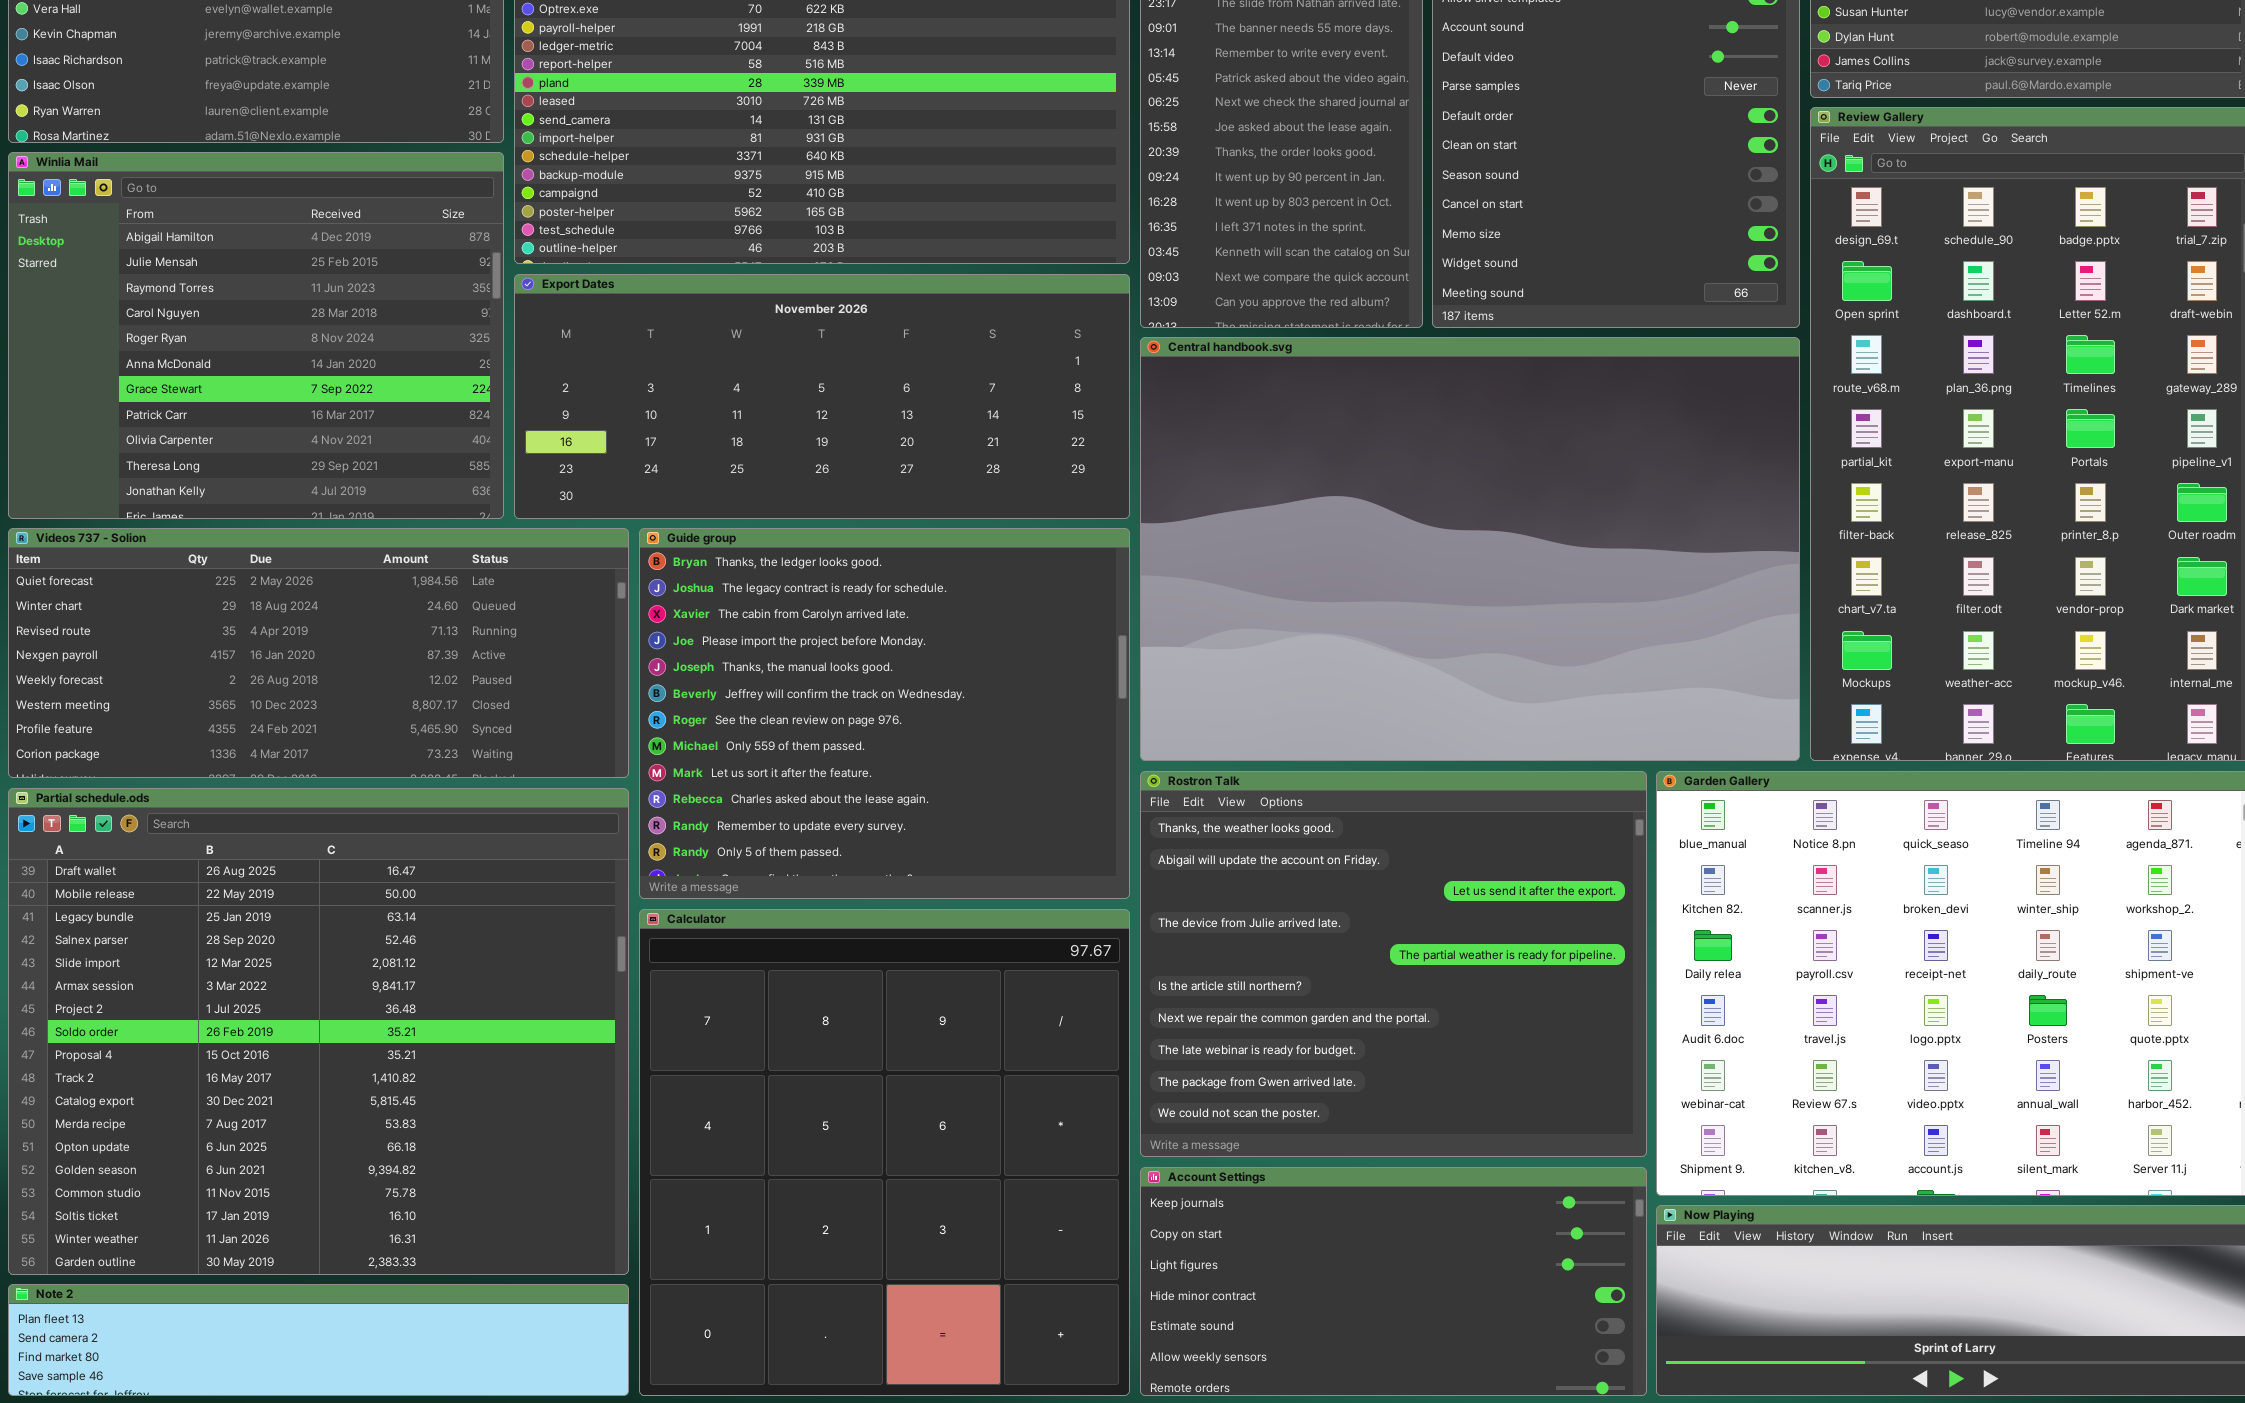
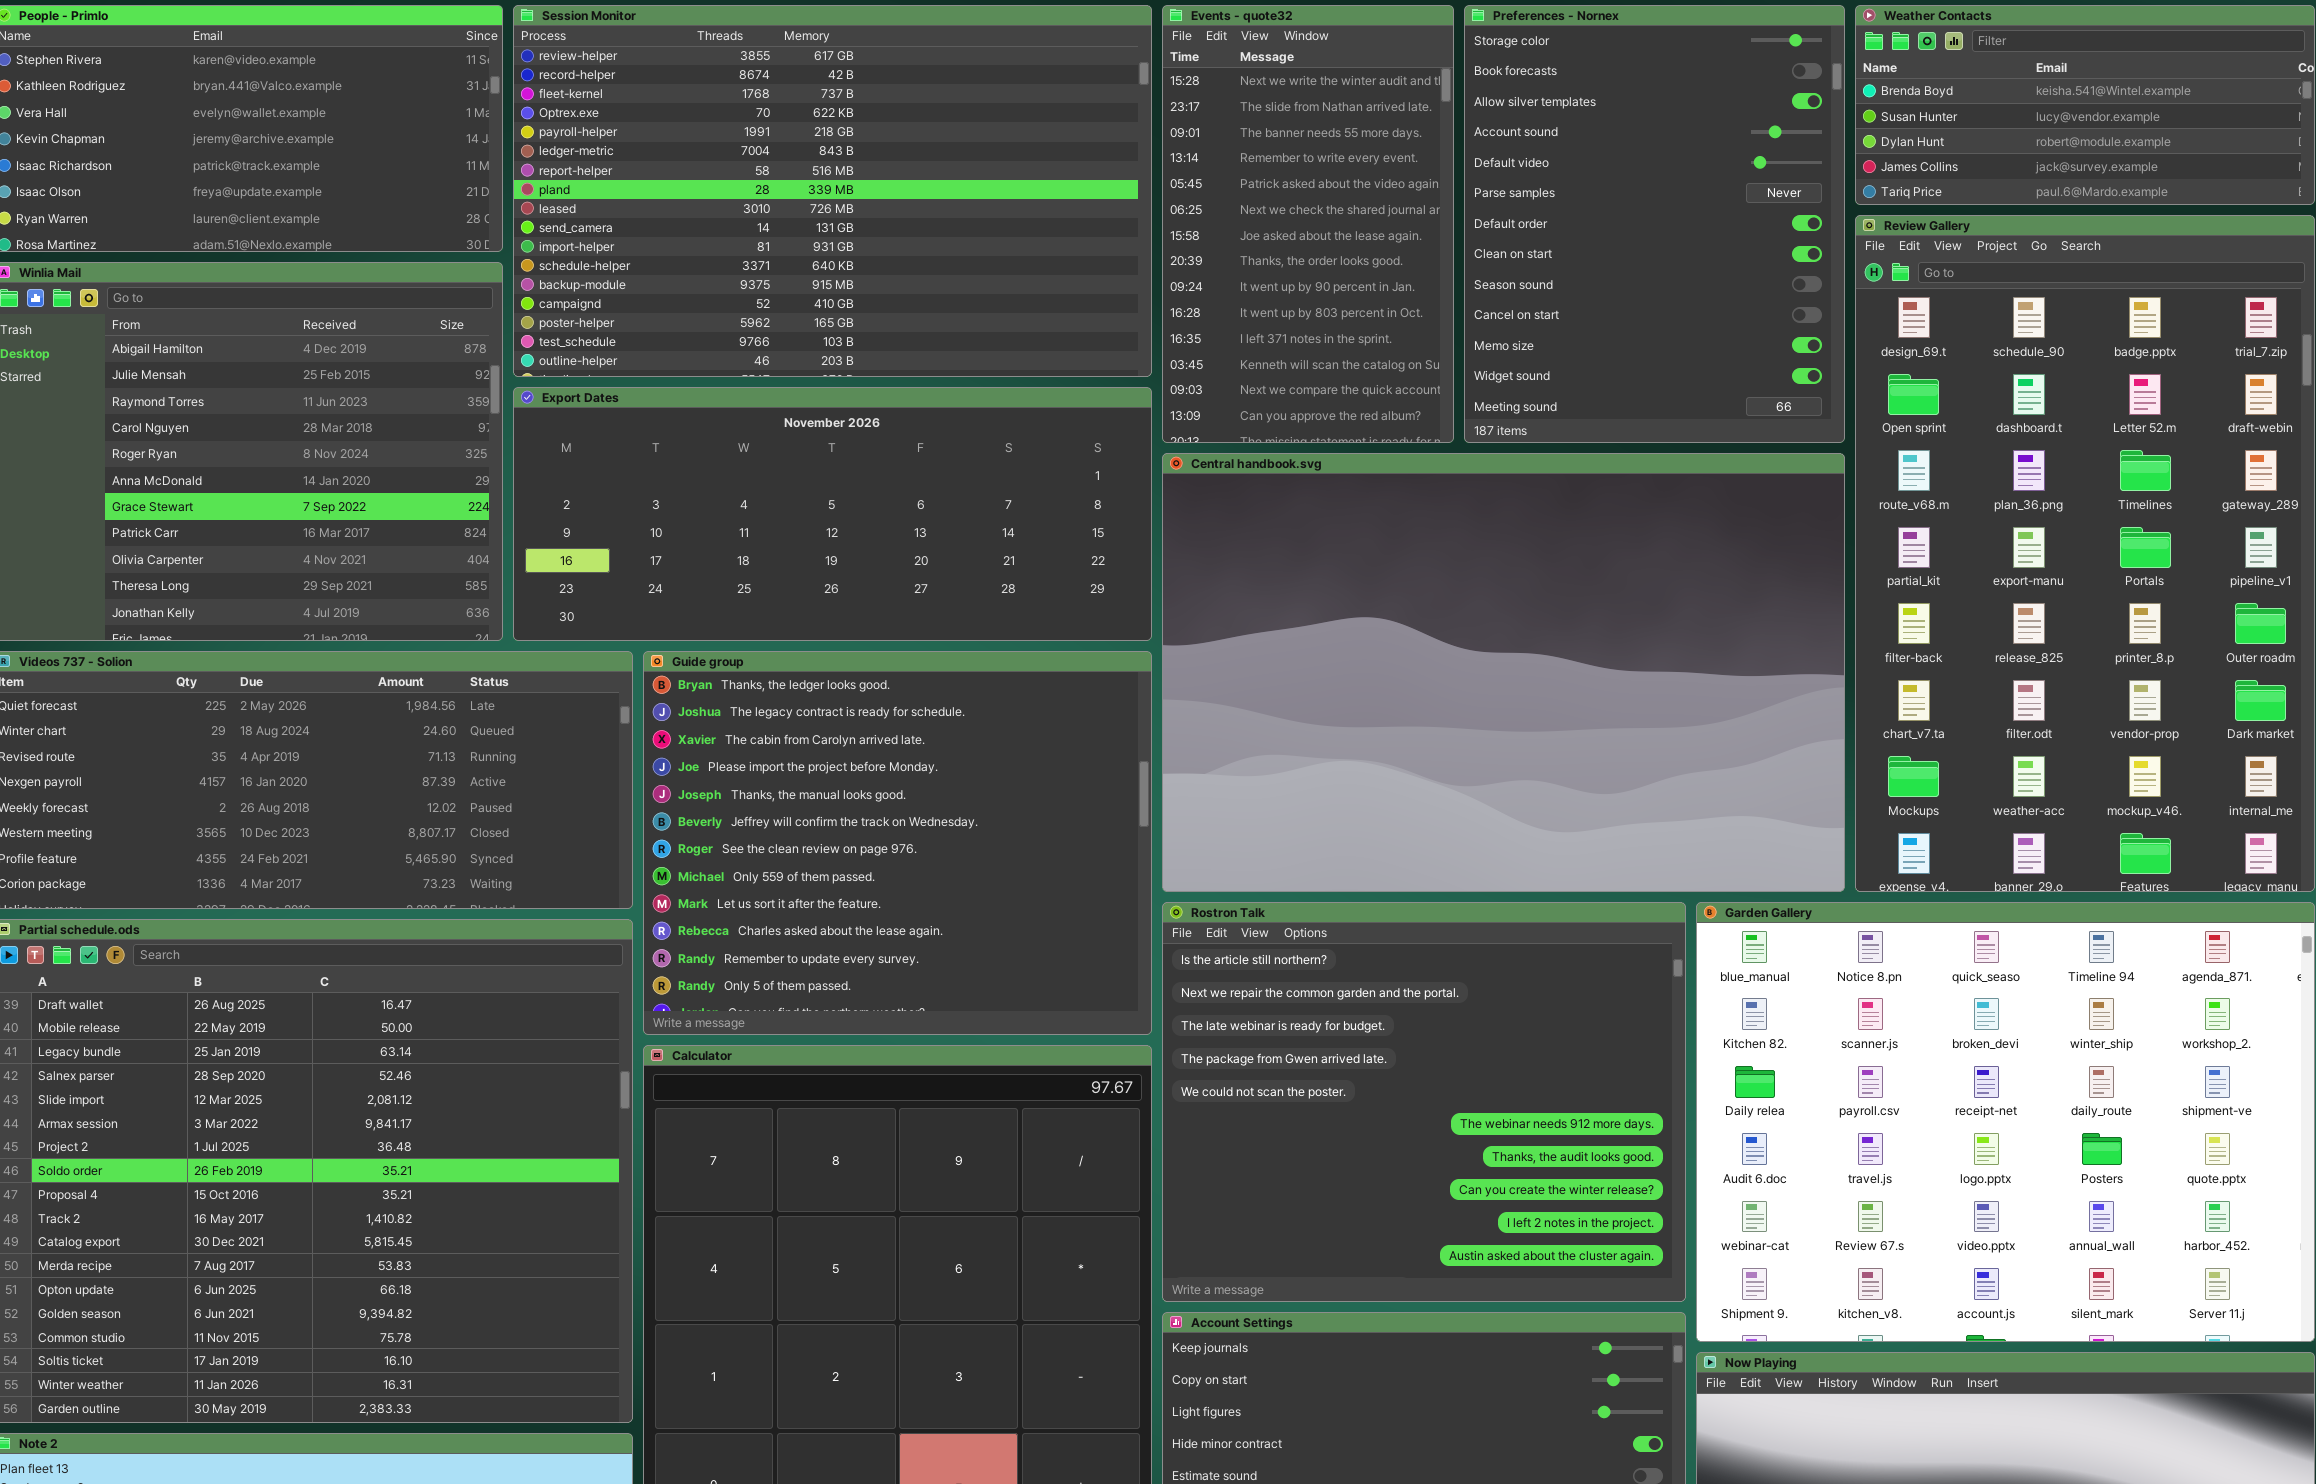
Rostron Talk: [1140,771,1647,1157] -> [1162,902,1686,1302], scrolled down 5 rows

